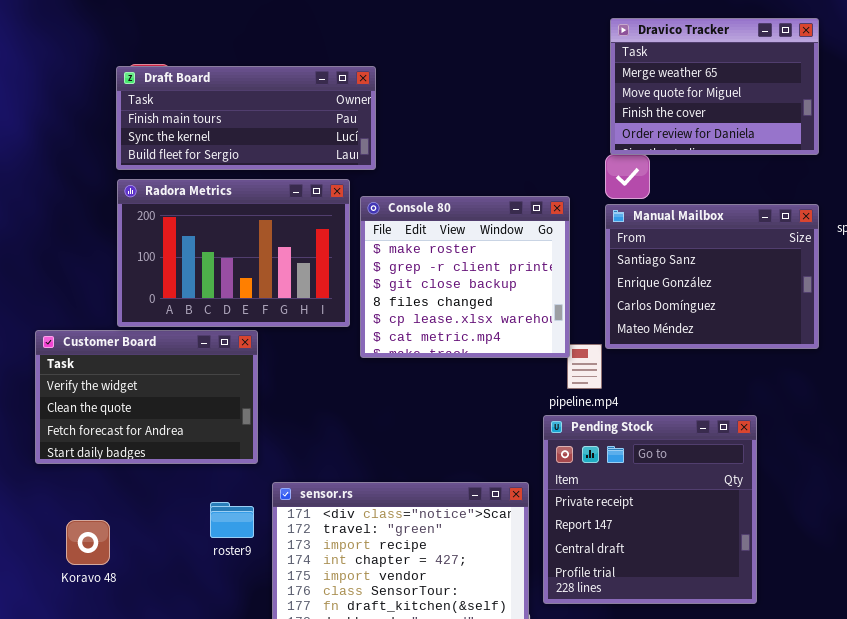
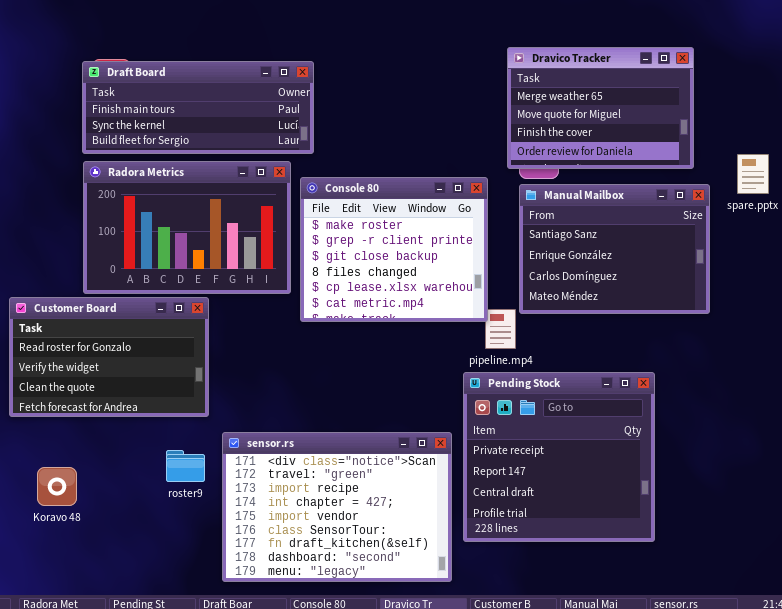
Dravico Tracker: [610,18,819,155] -> [507,47,694,169], moved
Customer Board: [35,330,258,464] -> [9,297,209,417], scrolled up 1 row

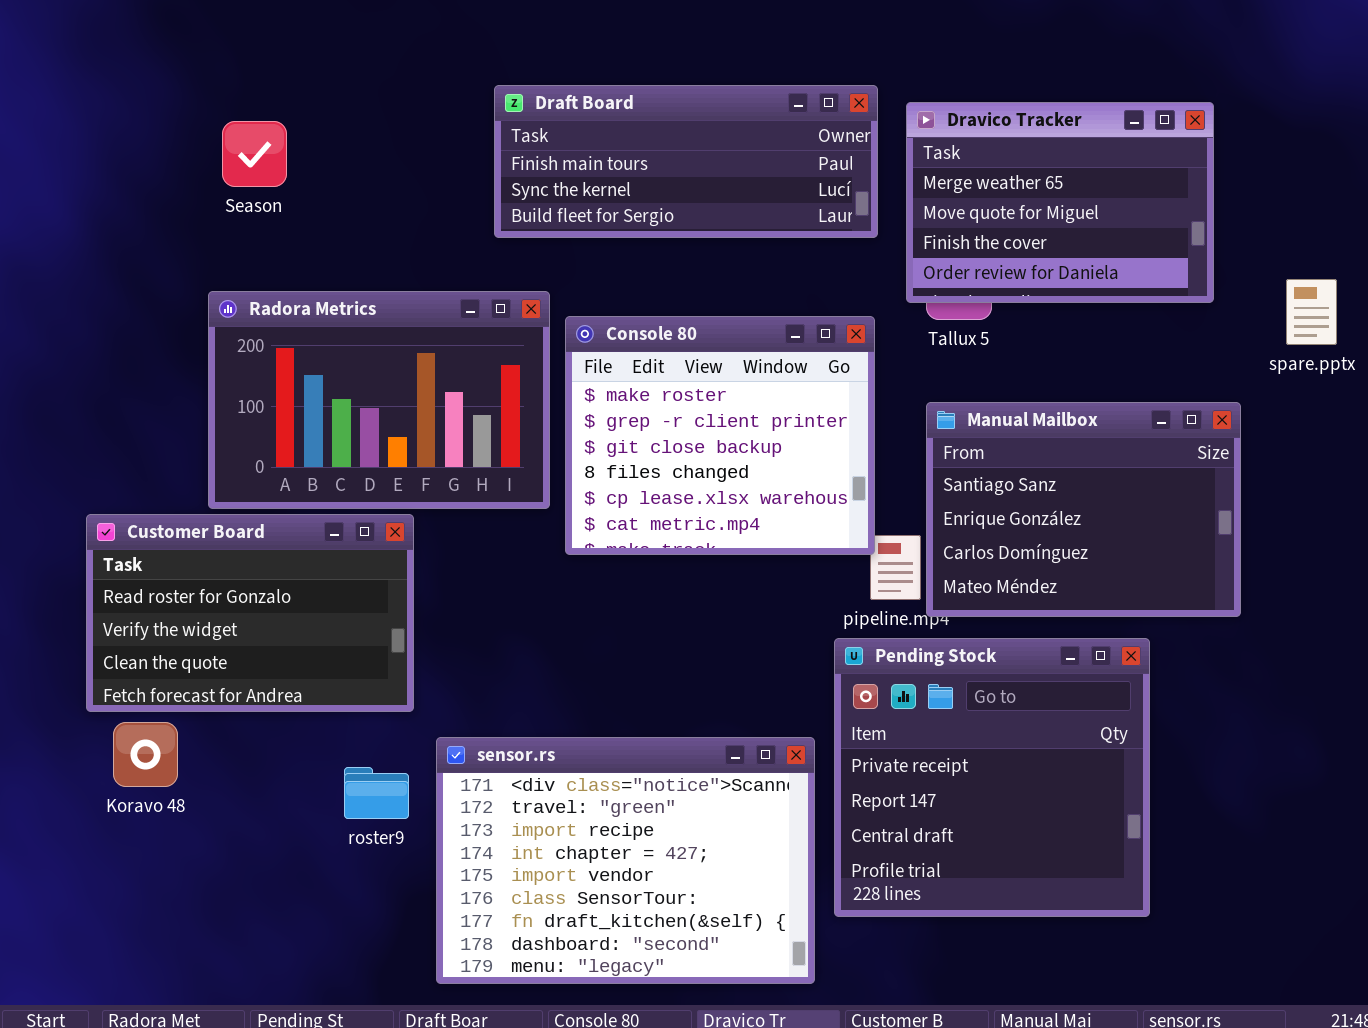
Draft Board: [82,61,314,154] -> [494,85,878,238], moved
Manual Mailbox: [519,184,710,314] -> [926,402,1241,617], moved
Koravo 48: [37,467,77,506] -> [113,722,178,787], moved

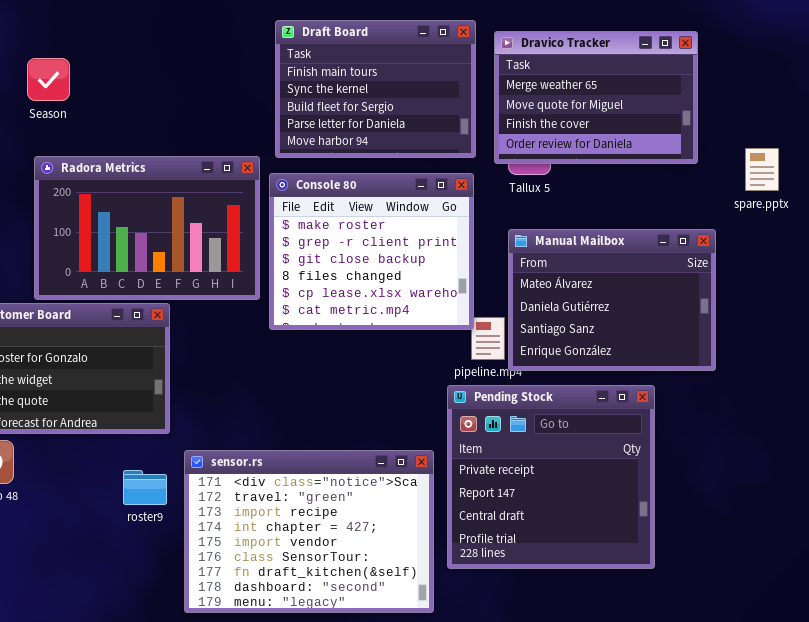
Draft Board: [494,85,878,238] -> [275,20,476,158], resized
Season: [222,121,287,187] -> [27,58,70,101], moved
Manual Mailbox: [926,402,1241,617] -> [508,229,716,371], scrolled up 2 rows

